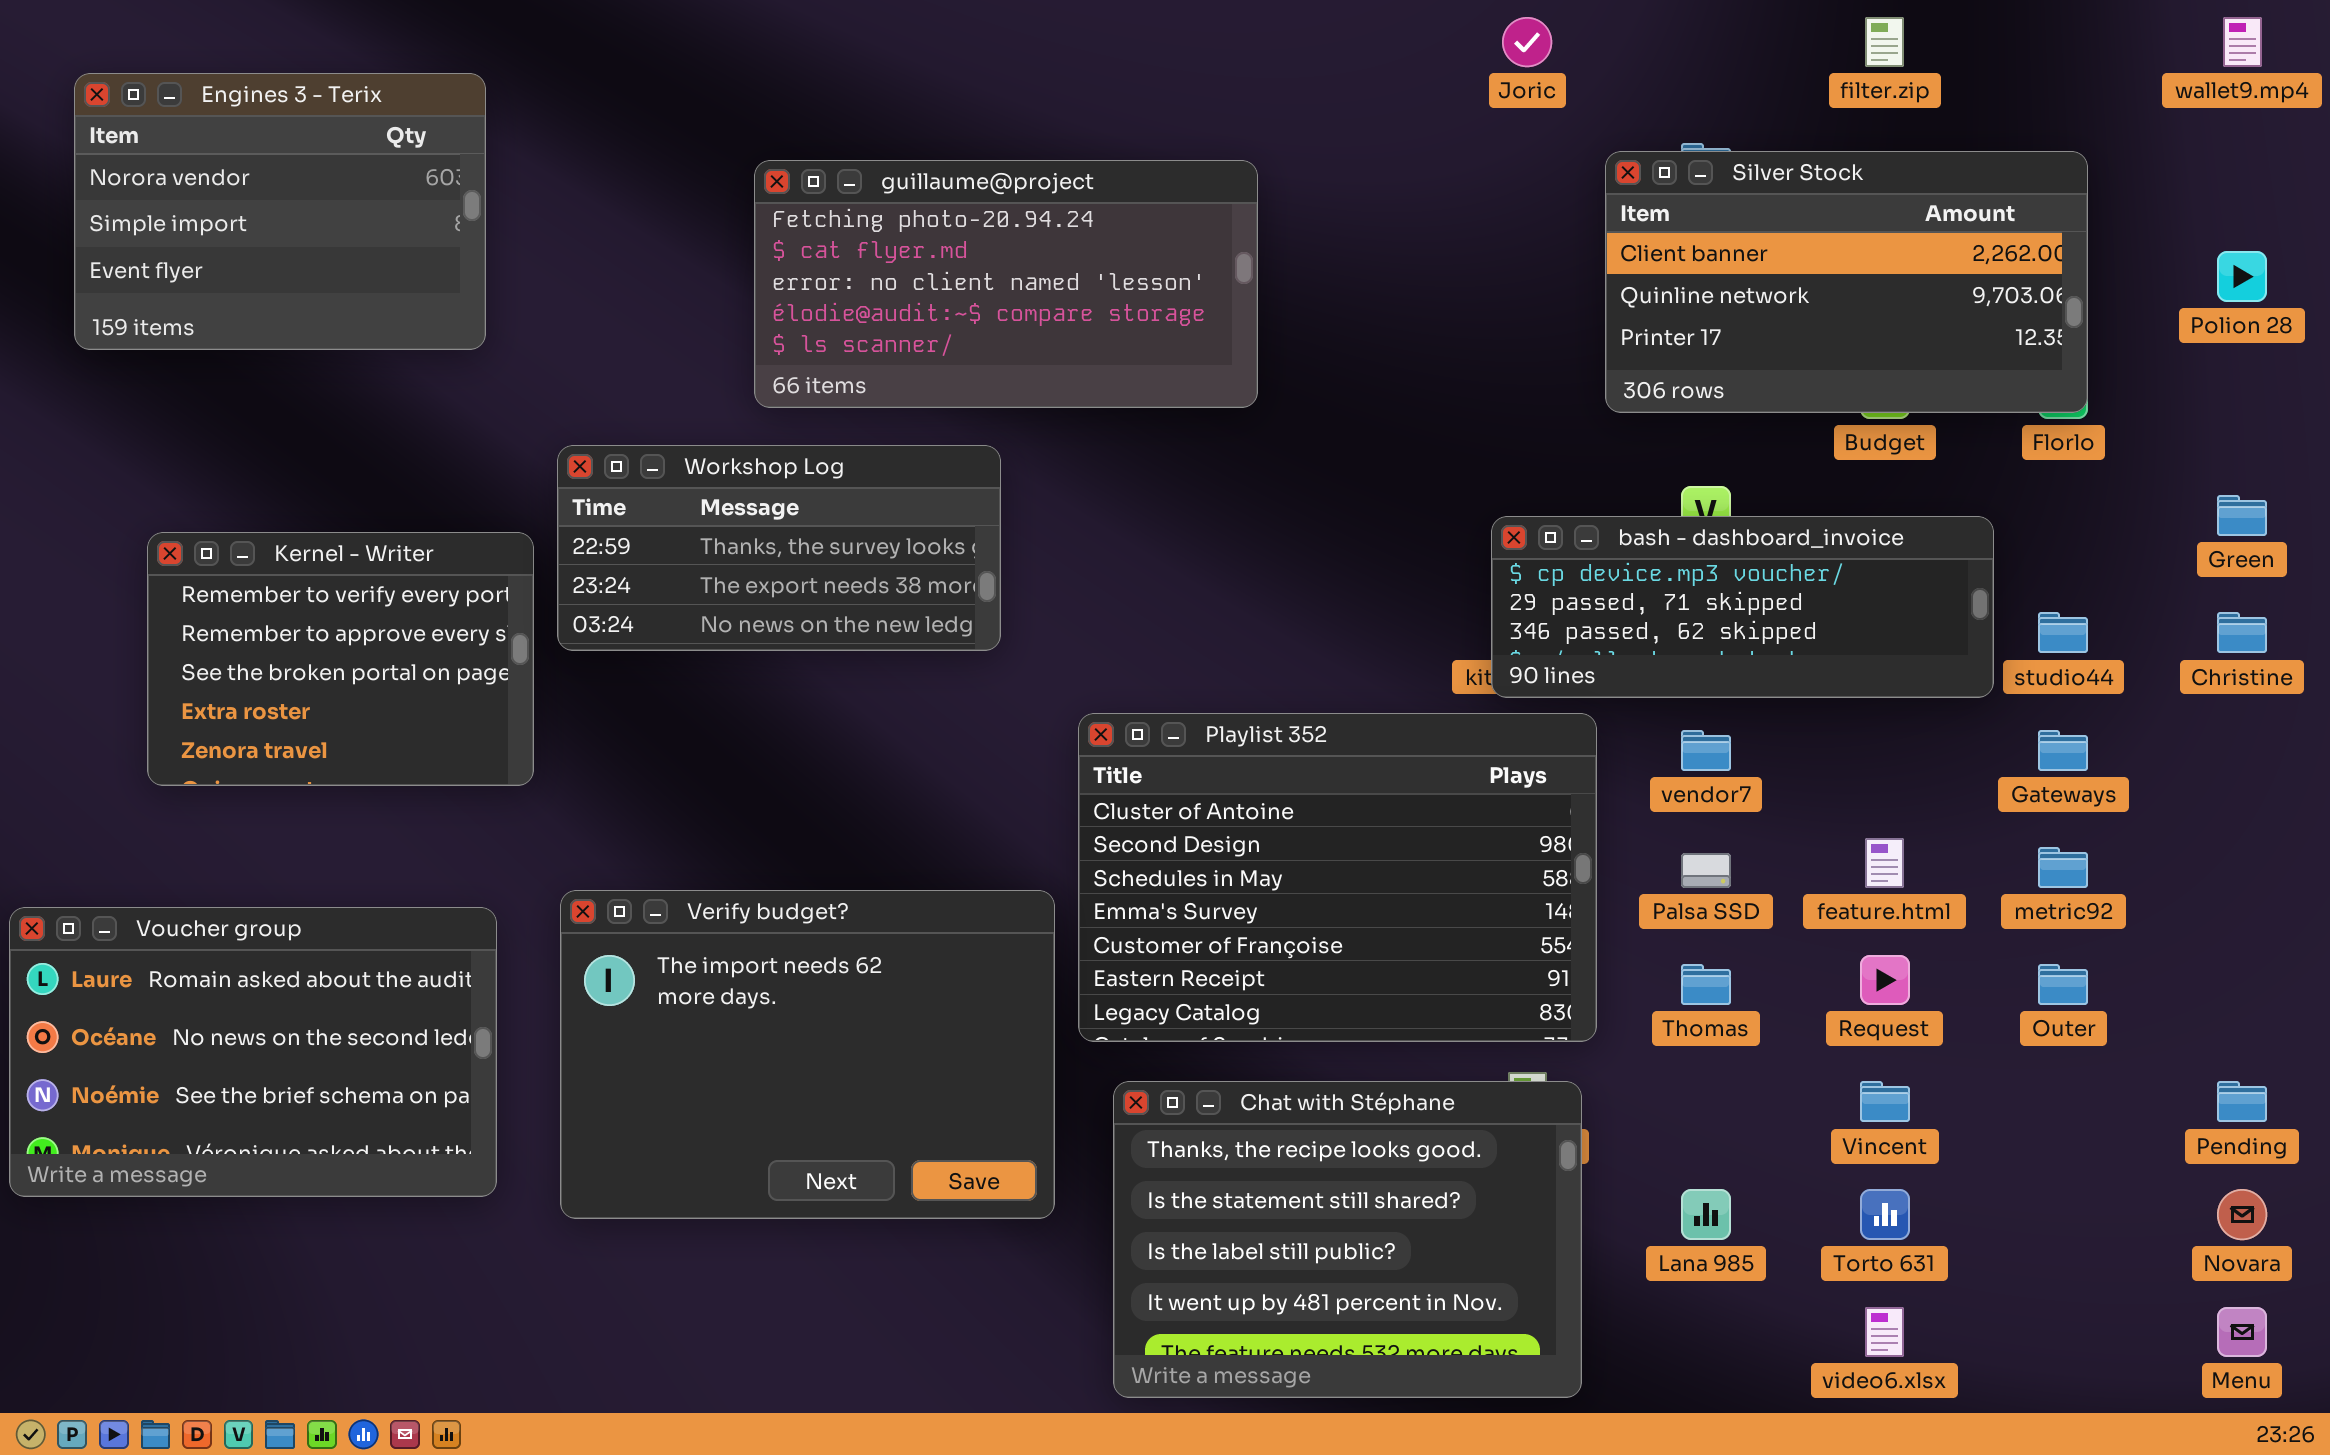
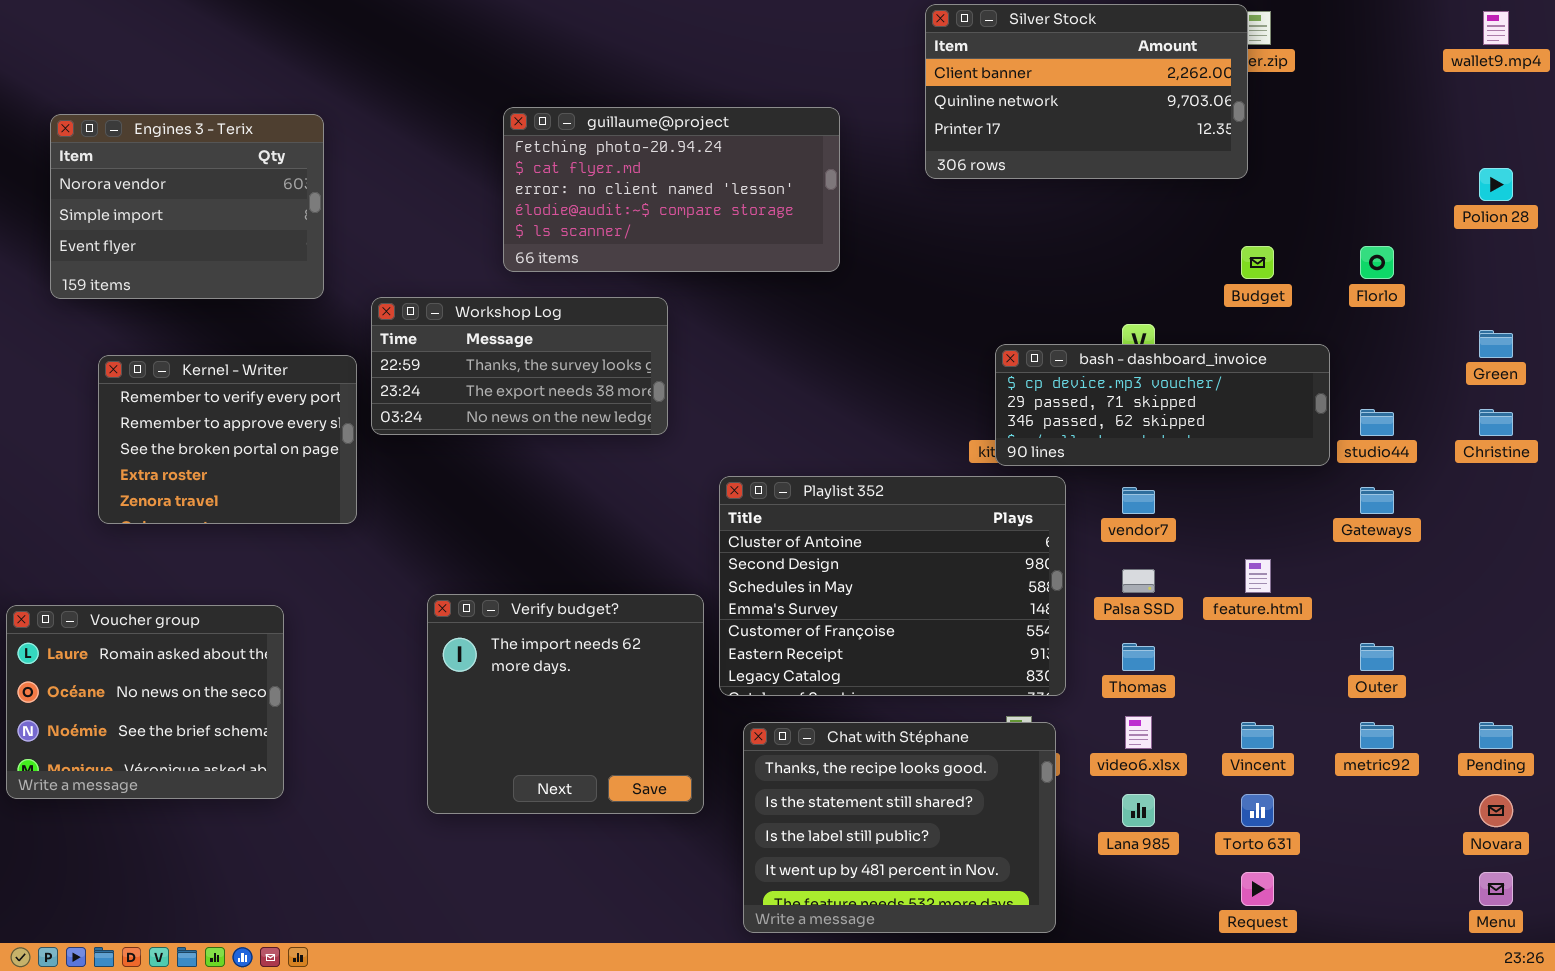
Engines 3 - Terix: [74,73,486,350] -> [50,114,324,299], moved
Silver Stock: [1605,151,2088,413] -> [925,4,1248,179], moved
metric92: [2038,847,2088,888] -> [1360,722,1394,749], moved
Verify budget?: [560,890,1055,1219] -> [427,594,704,814], resized
Voucher group: [9,907,497,1197] -> [6,605,284,799], resized
Request: [1860,955,1910,1005] -> [1241,872,1274,906], moved
video6.xlsx: [1865,1307,1904,1357] -> [1125,716,1152,749], moved

